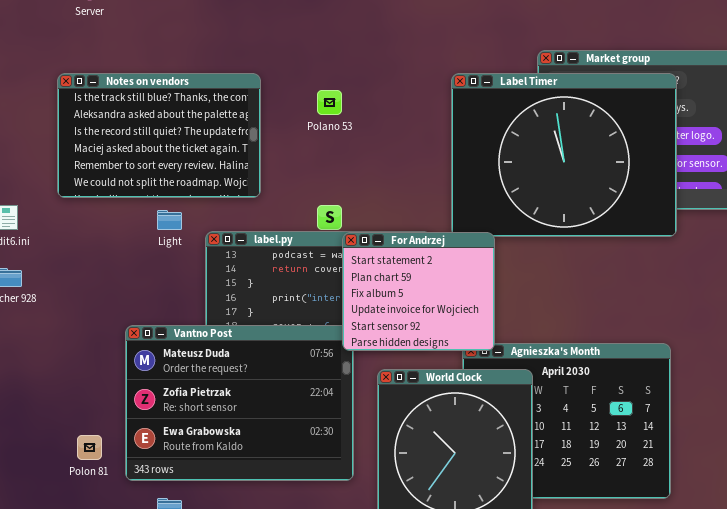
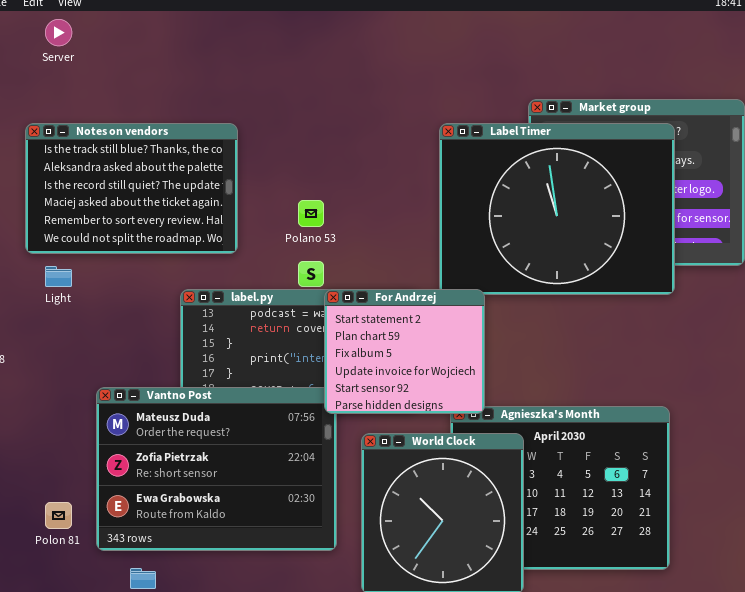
Polano 53: [317,90,342,115] -> [298,200,324,227], moved
Light: [157,210,182,230] -> [45,266,72,287], moved

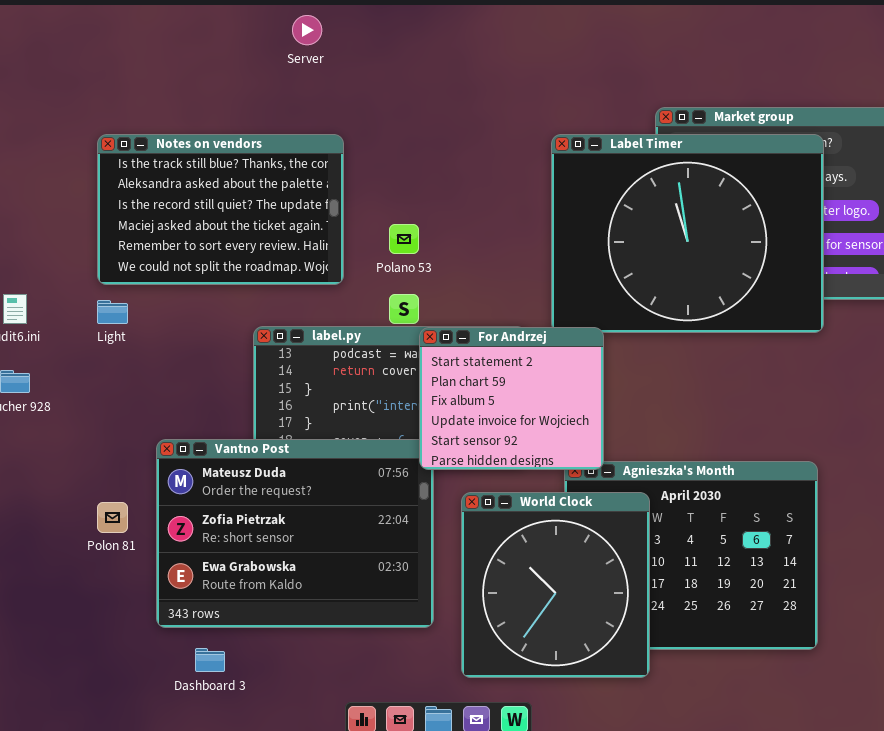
Server: [45,19,72,46] -> [292,15,322,45], moved
Notes on vendors: [25,123,238,254] -> [97,134,344,285], moved
Polon 81: [45,502,72,529] -> [97,502,128,533], moved

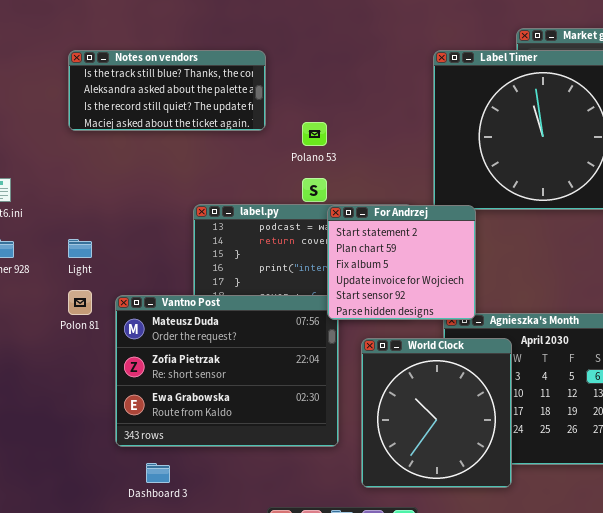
Notes on vendors: [97,134,344,285] -> [68,50,266,131], resized
Light: [97,300,128,324] -> [68,239,92,258], moved
Polon 81: [97,502,128,533] -> [68,290,92,315], moved

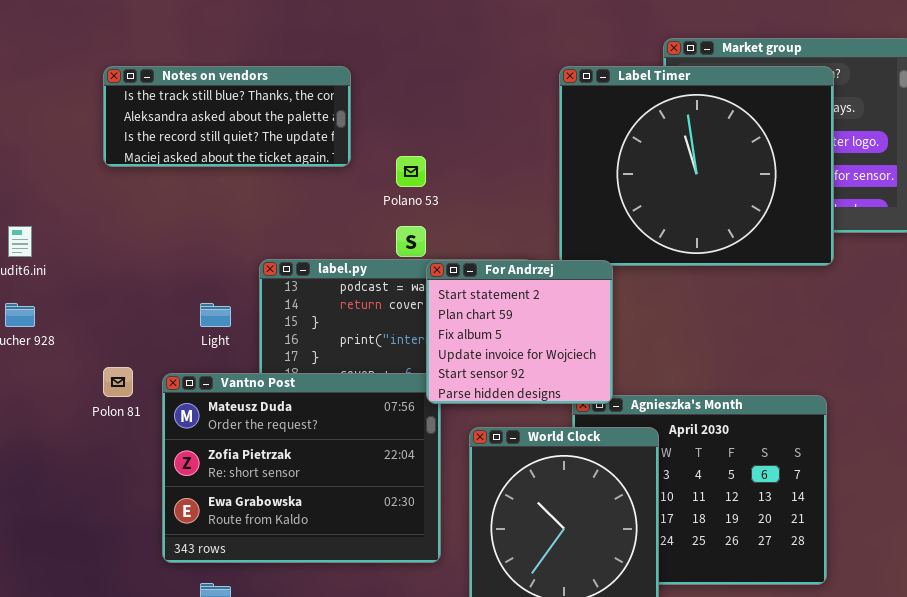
Light: [68,239,92,258] -> [200,303,231,327], moved

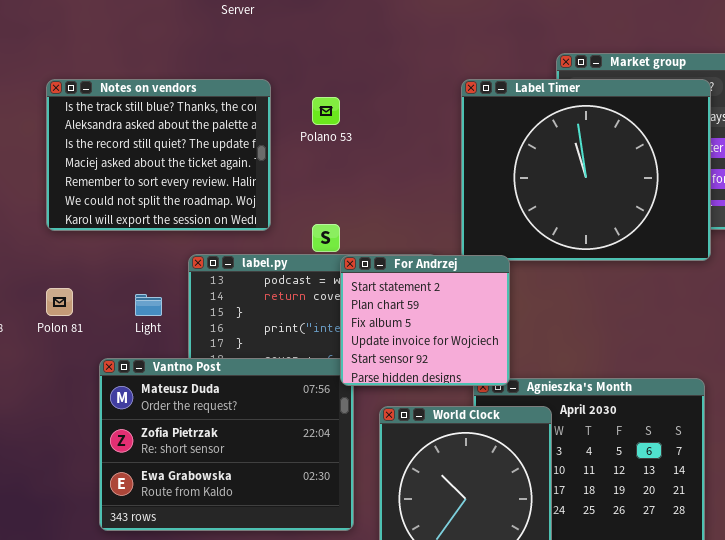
Notes on vendors: [103,66,351,167] -> [46,79,271,231], resized
Polano 53: [396,156,426,187] -> [312,97,340,125], moved
Polon 81: [103,367,133,397] -> [46,288,73,316], moved

